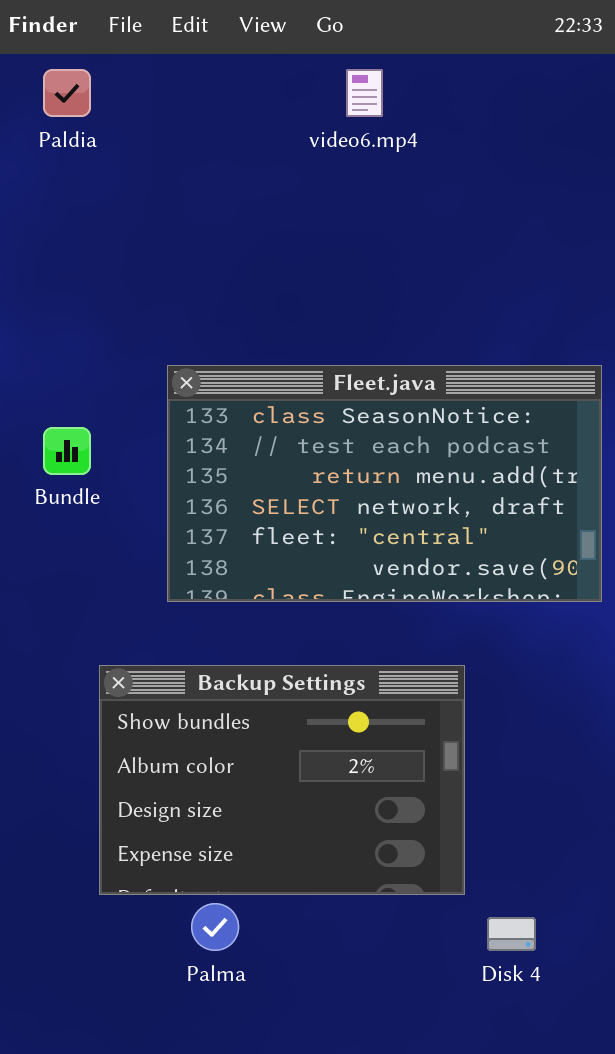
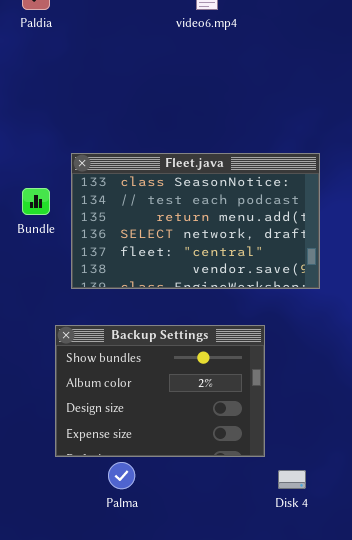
Fleet.java: [167,365,602,602] -> [71,153,320,289], moved

